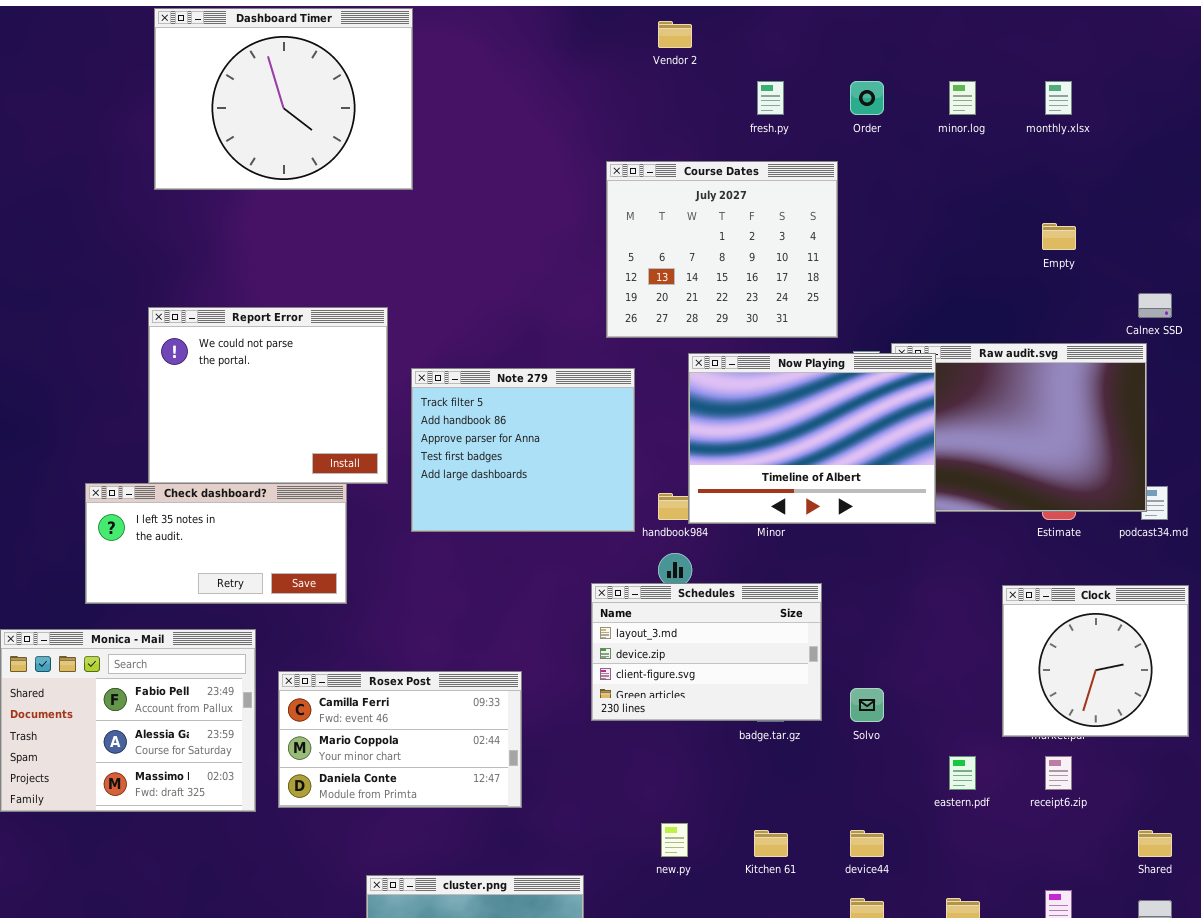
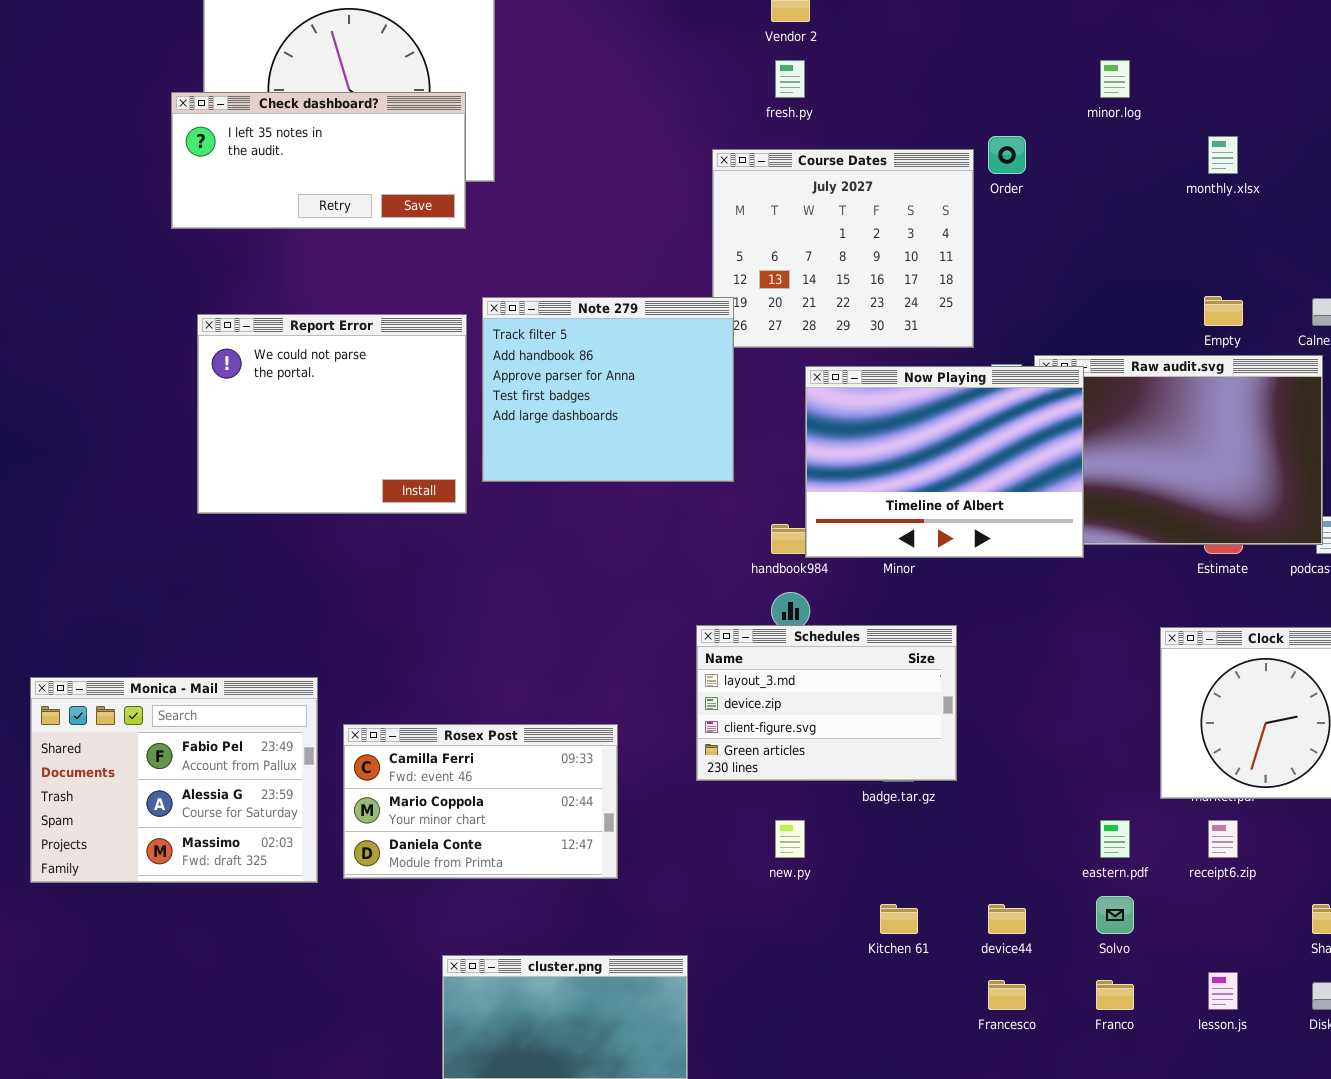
fresh.py: [757,81,784,115] -> [775,60,805,98], moved
Order: [850,81,884,115] -> [988,136,1026,174], moved
monthly.xlsx: [1045,81,1072,115] -> [1208,136,1238,174], moved
Empty: [1042,223,1076,250] -> [1204,296,1243,326], moved
Note 279: [411,368,635,532] -> [482,297,734,482], moved
Check dashboard?: [85,483,347,604] -> [171,92,466,229], moved
Solvo: [850,688,884,722] -> [1096,896,1134,934], moved
new.py: [661,823,688,857] -> [775,820,805,858], moved

